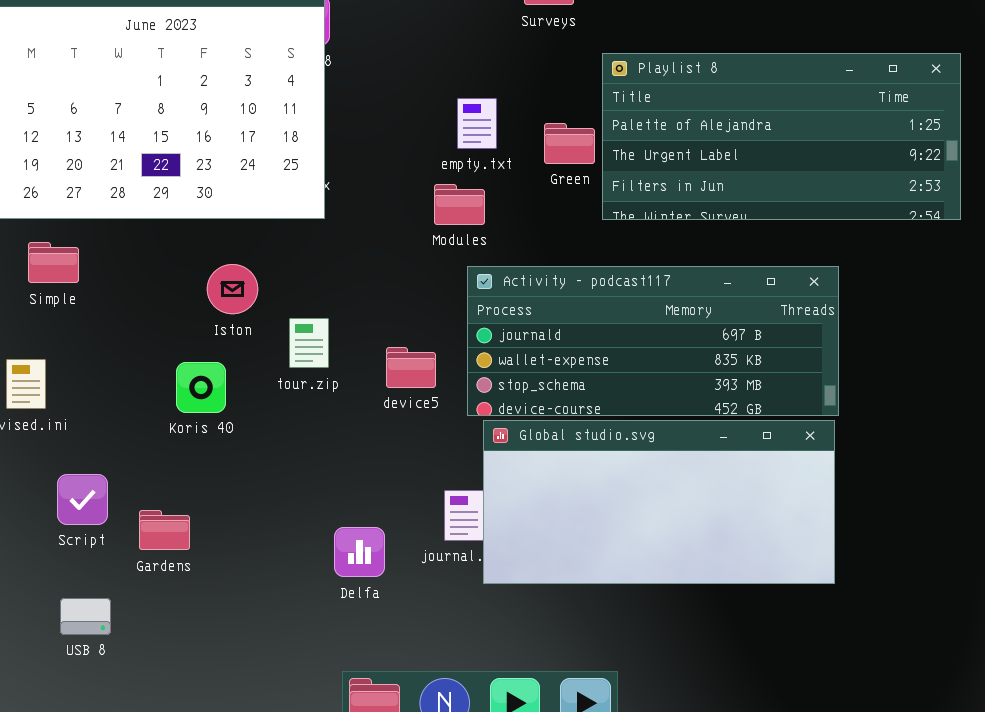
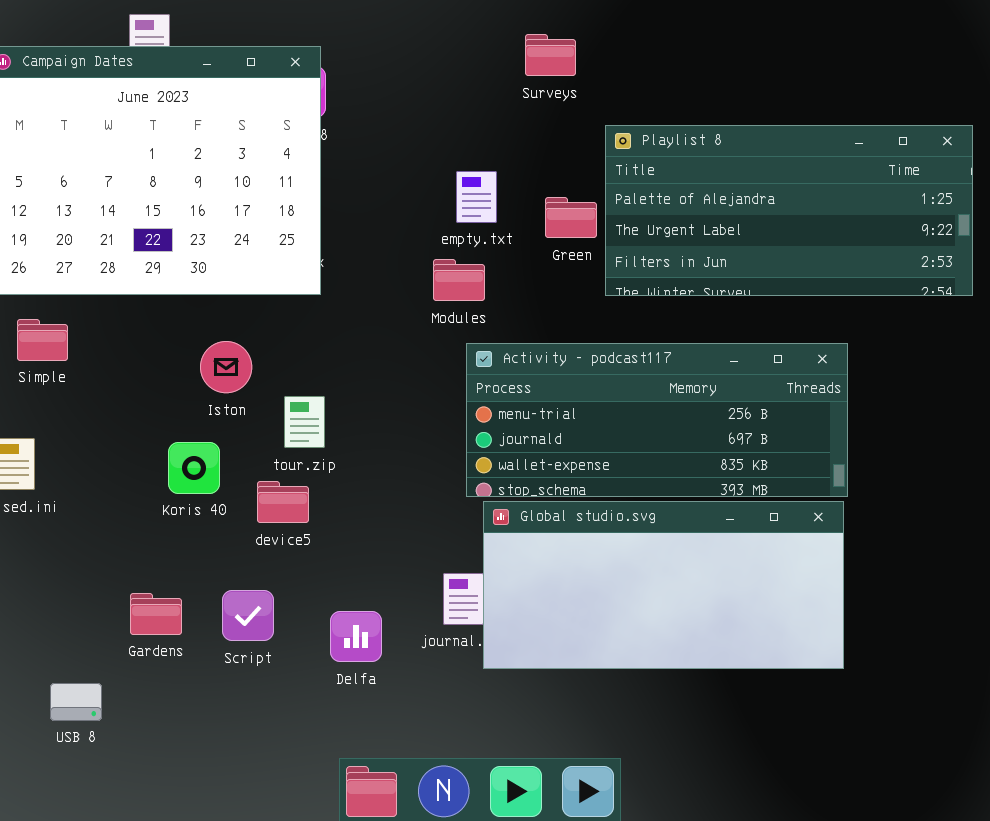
Activity - podcast117: [467,266,839,416] -> [466,343,848,497], scrolled up 1 row
device5: [386,347,436,388] -> [257,481,309,523], moved
Script: [57,474,108,525] -> [222,590,274,641], moved

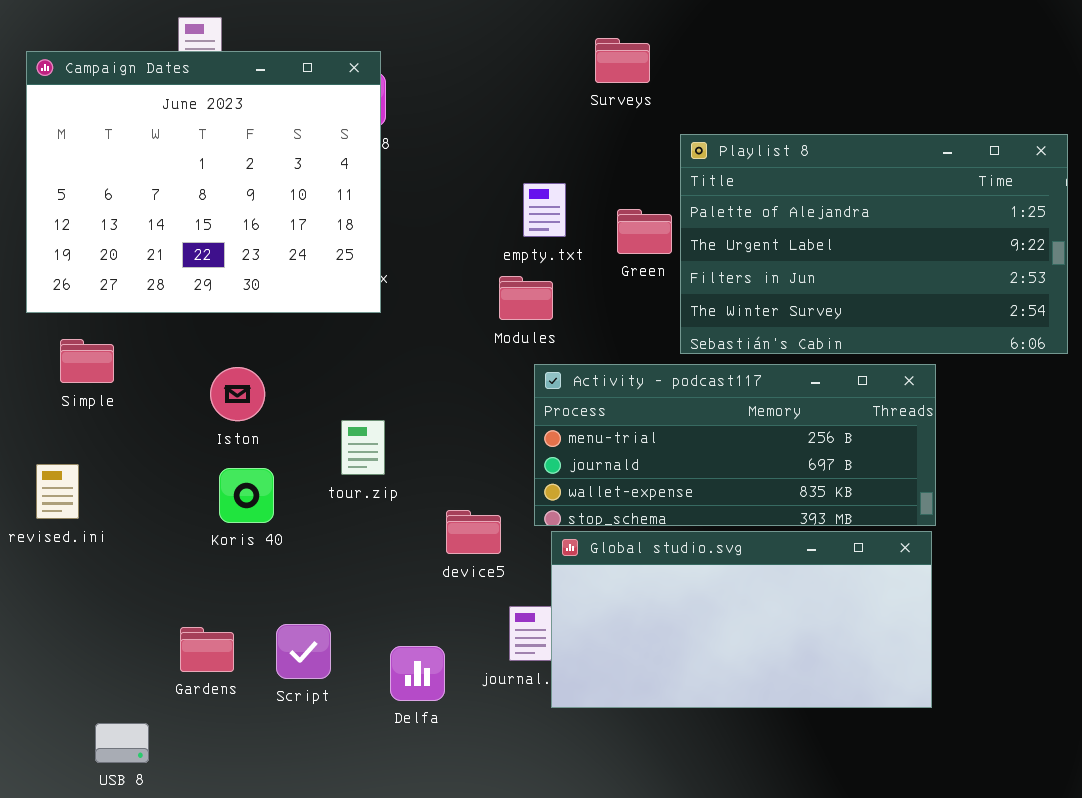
Playlist 8: [605,125,973,296] -> [680,134,1068,354], resized
Iston: [200,341,252,393] -> [210,367,265,421], moved
device5: [257,481,309,523] -> [446,510,501,554], moved

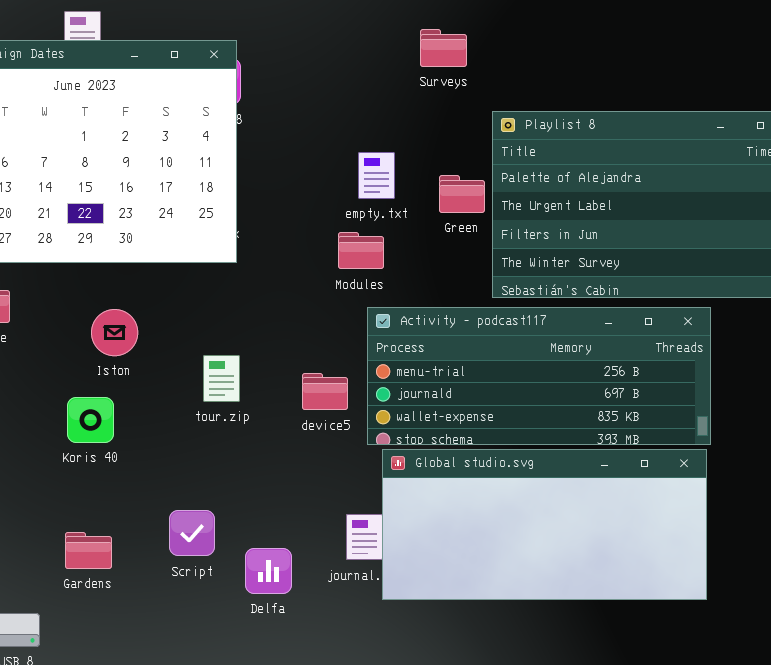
Koris 40: [219,468,274,523] -> [67,397,114,443], moved
device5: [446,510,501,554] -> [302,373,348,410], moved
Script: [276,624,331,679] -> [169,510,215,556], moved

